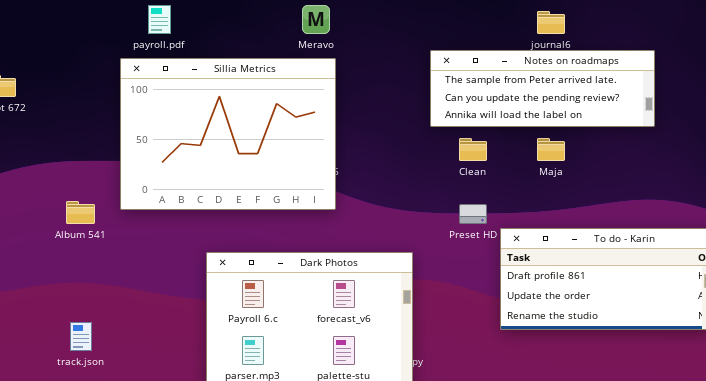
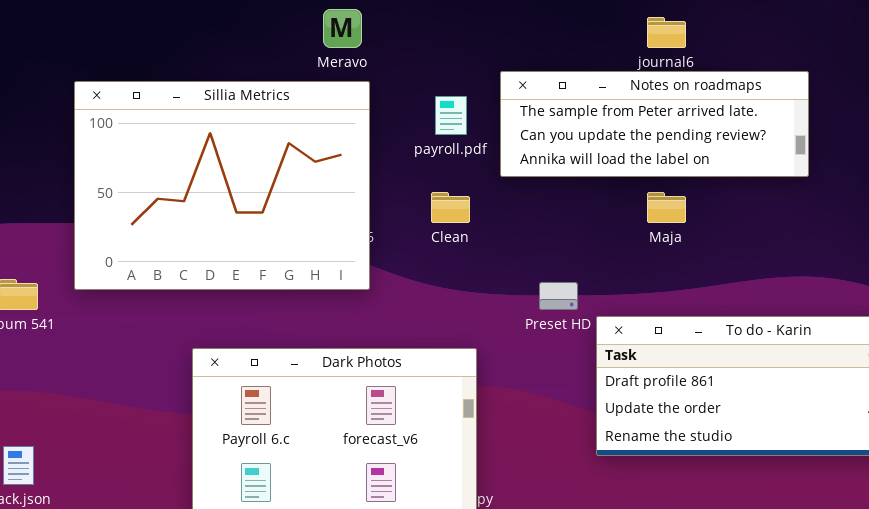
payroll.pdf: [148,5,171,34] -> [435,96,467,135], moved
Clean: [459,138,487,161] -> [431,192,470,223], moved

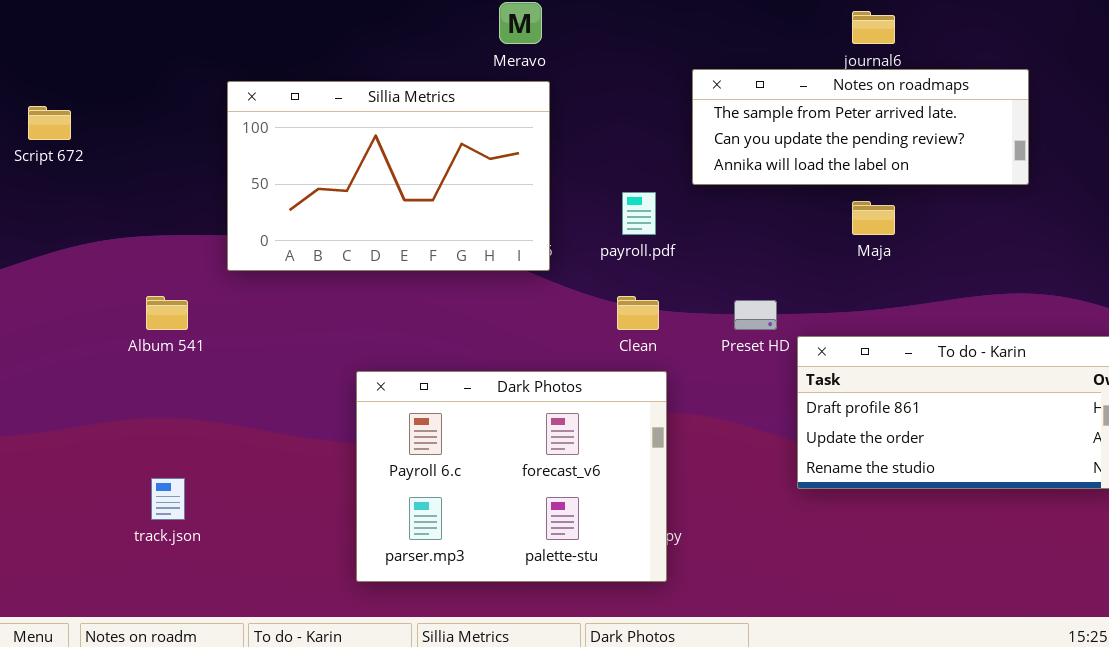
Sillia Metrics: [74,81,370,290] -> [227,81,550,271], resized
payroll.pdf: [435,96,467,135] -> [622,192,656,235], moved
Clean: [431,192,470,223] -> [617,296,659,330], moved

